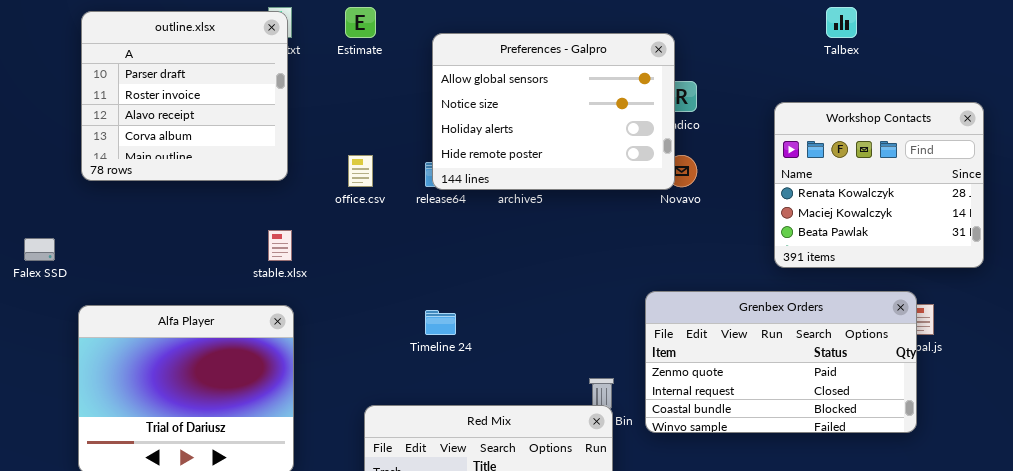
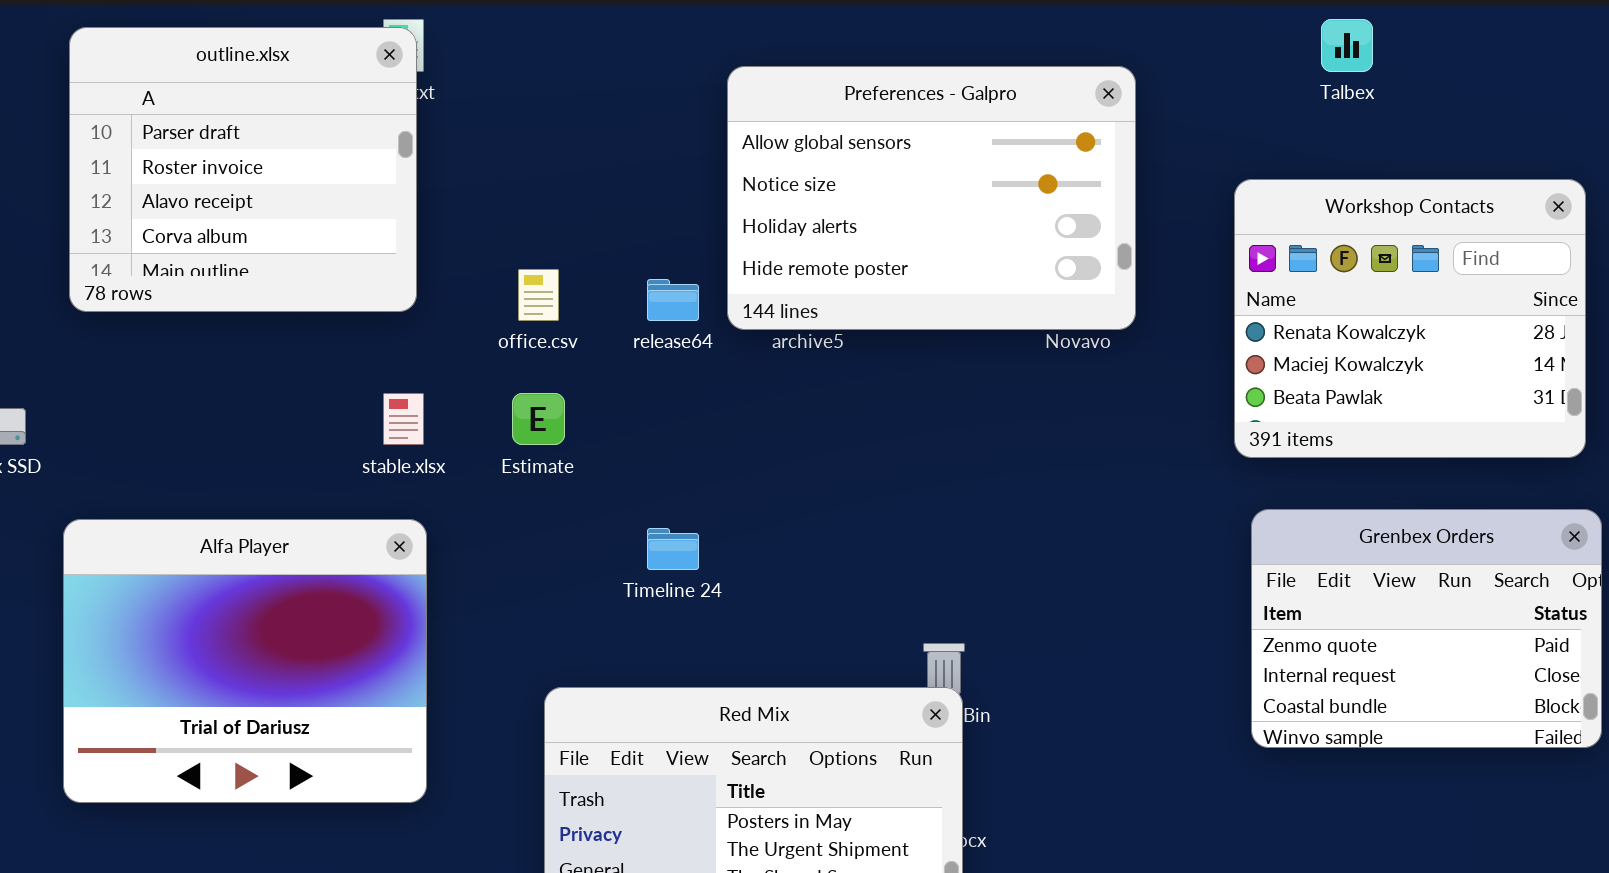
Estimate: [345,7,376,38] -> [512,393,565,445], moved
Preferences - Galpro: [432,33,675,190] -> [727,66,1136,330], moved
Grenbex Orders: [645,291,917,433] -> [1251,509,1602,748], moved, resized

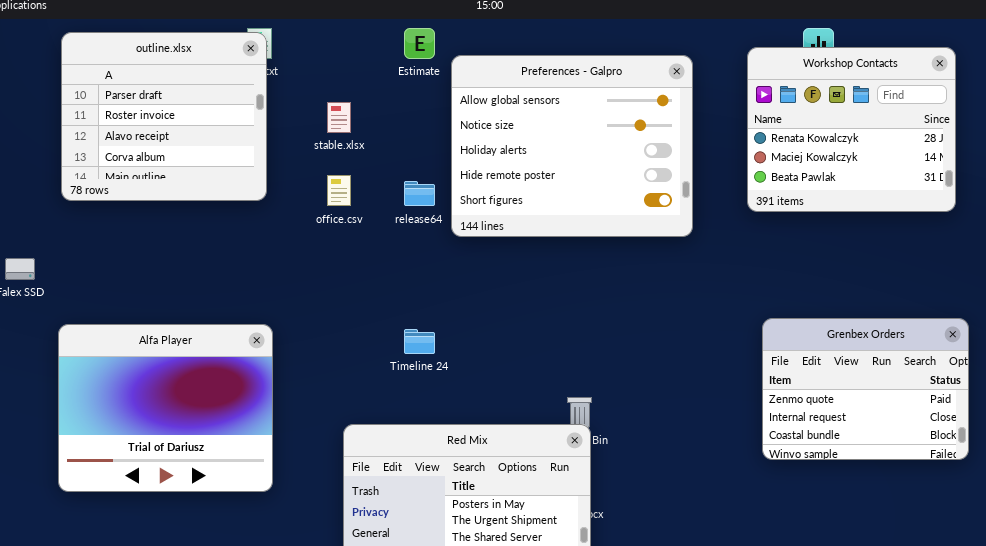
Preferences - Galpro: [727,66,1136,330] -> [451,55,693,237], resized
Workshop Contacts: [1234,179,1586,458] -> [747,47,956,212], moved
stable.xlsx: [383,393,424,445] -> [327,102,351,133], moved
Estimate: [512,393,565,445] -> [404,28,435,59], moved

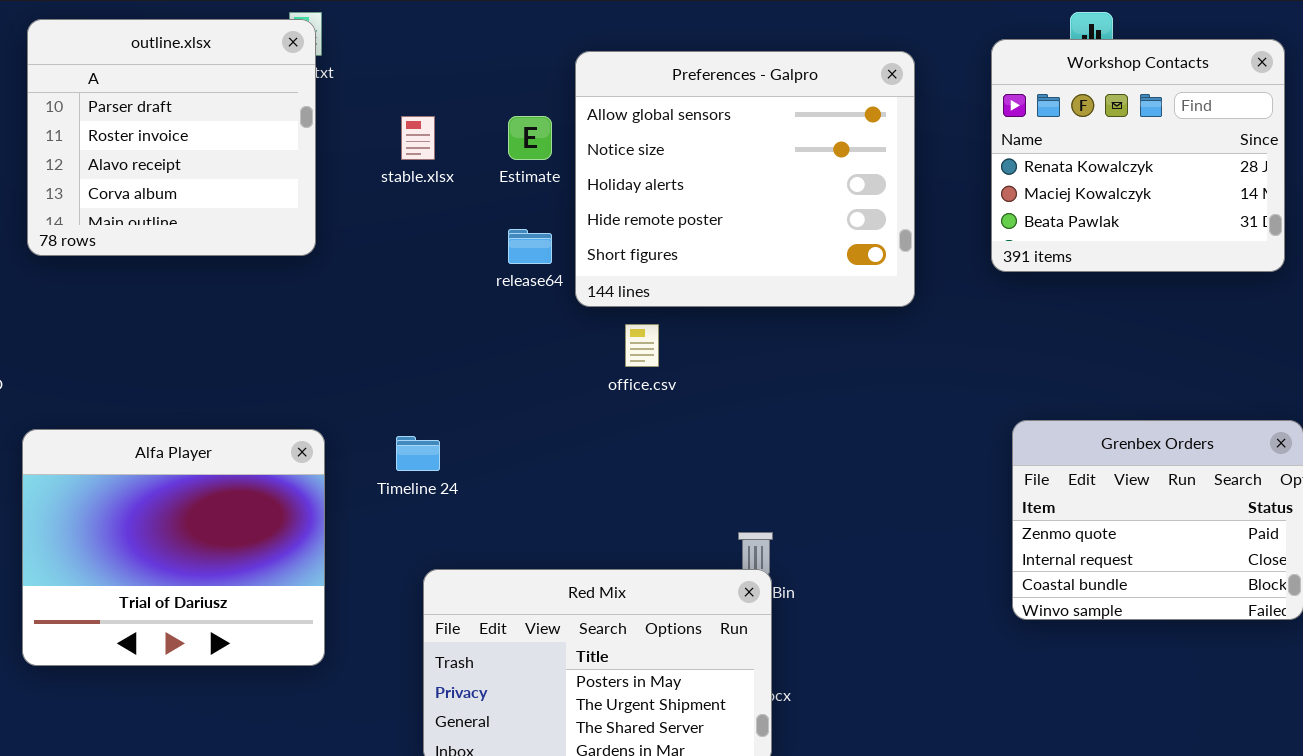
Estimate: [404,28,435,59] -> [508,116,552,160], moved
office.csv: [327,175,351,206] -> [625,324,659,367], moved
Timeline 24: [404,329,435,354] -> [396,436,440,471], moved

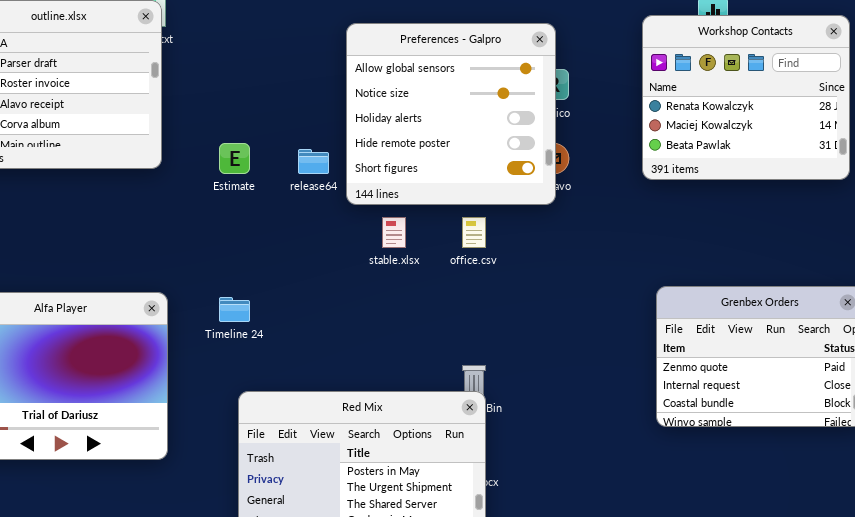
Preferences - Galpro: [575,51,915,307] -> [346,23,556,205], resized
stable.xlsx: [401,116,435,160] -> [382,217,406,248], moved
Estimate: [508,116,552,160] -> [219,143,250,174], moved
office.csv: [625,324,659,367] -> [462,217,486,248], moved

